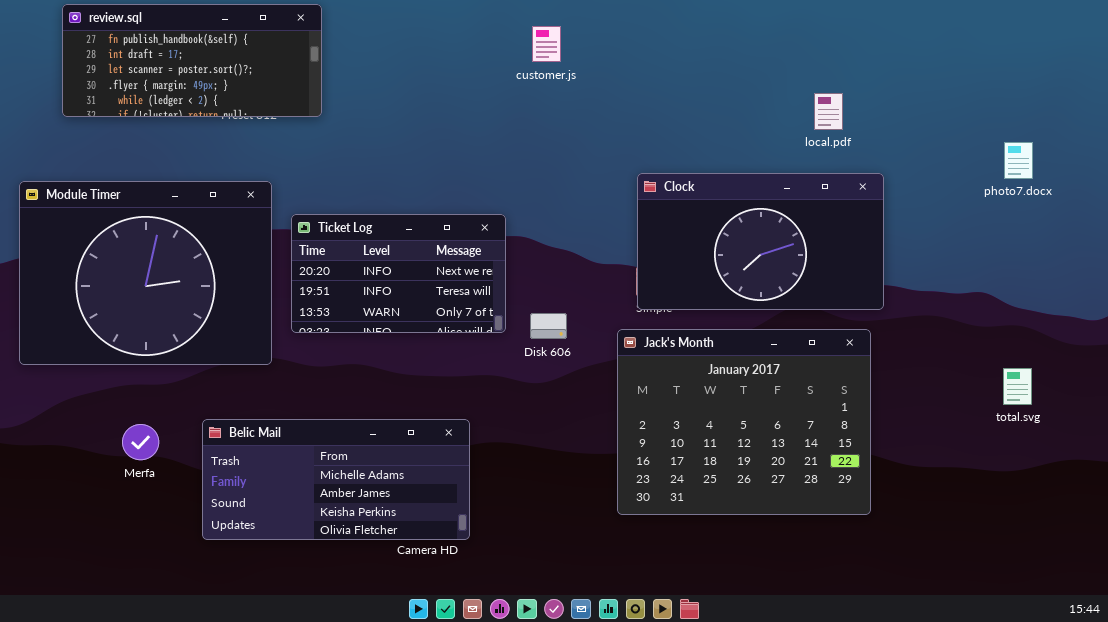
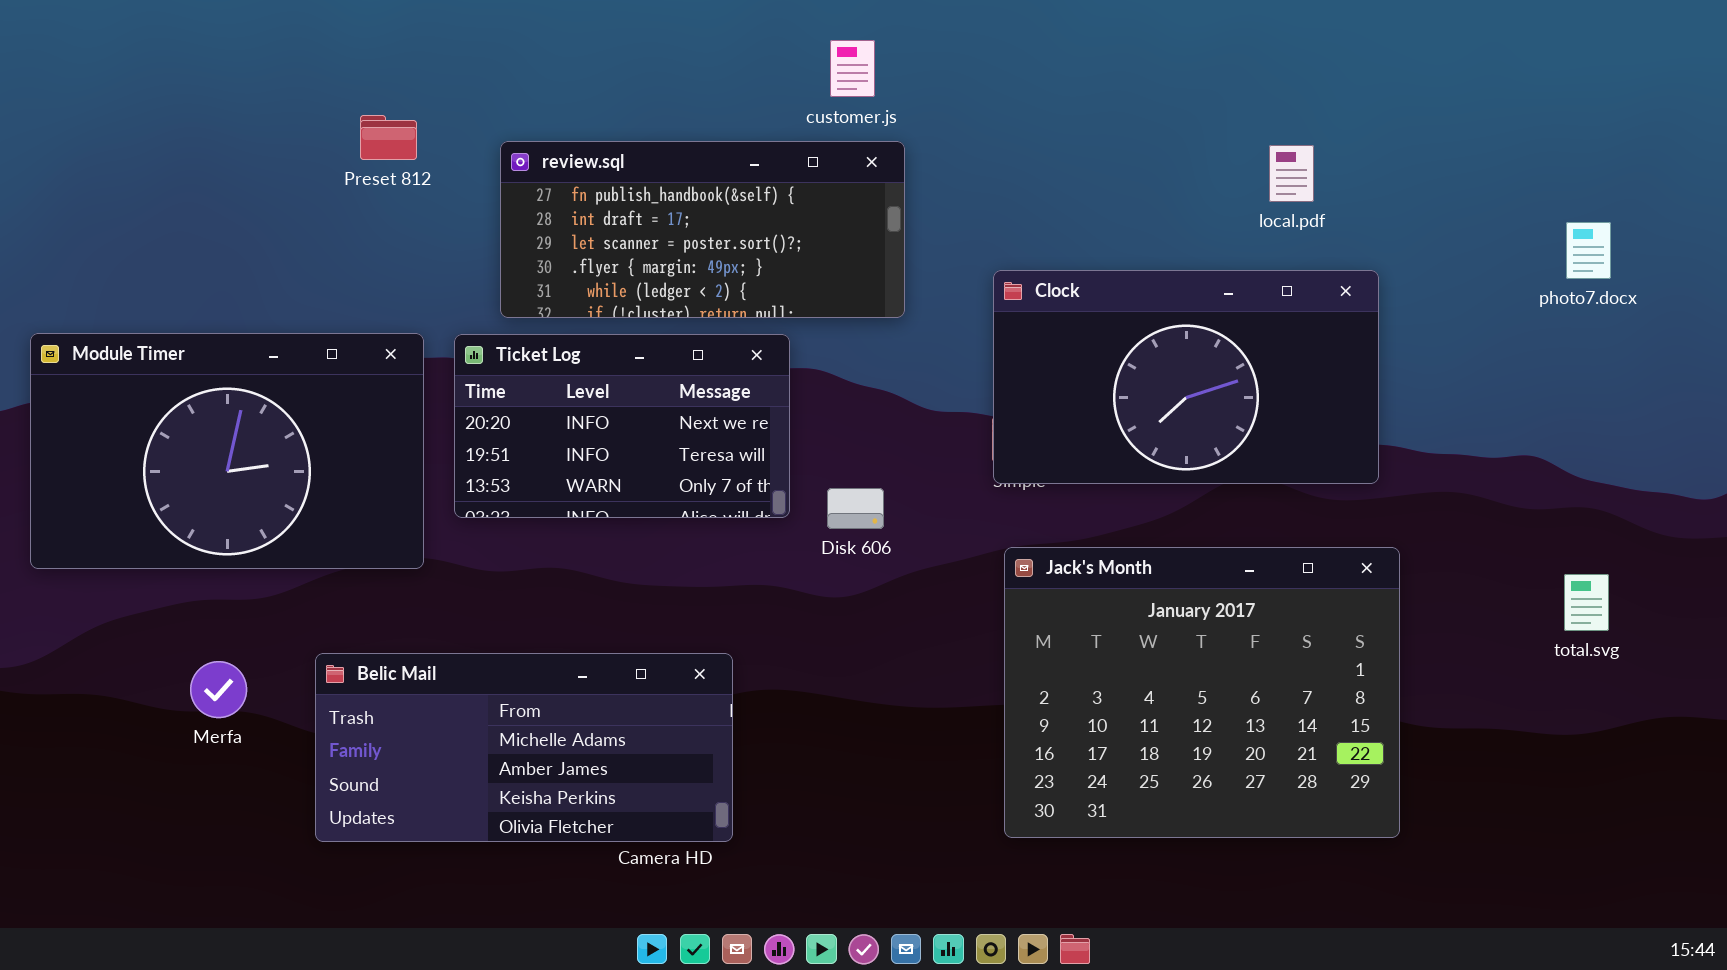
review.sql: [62,4,322,117] -> [500,141,905,318], moved
Module Timer: [19,181,272,365] -> [30,333,424,569], resized
Jack's Month: [617,329,871,515] -> [1004,547,1400,838], moved

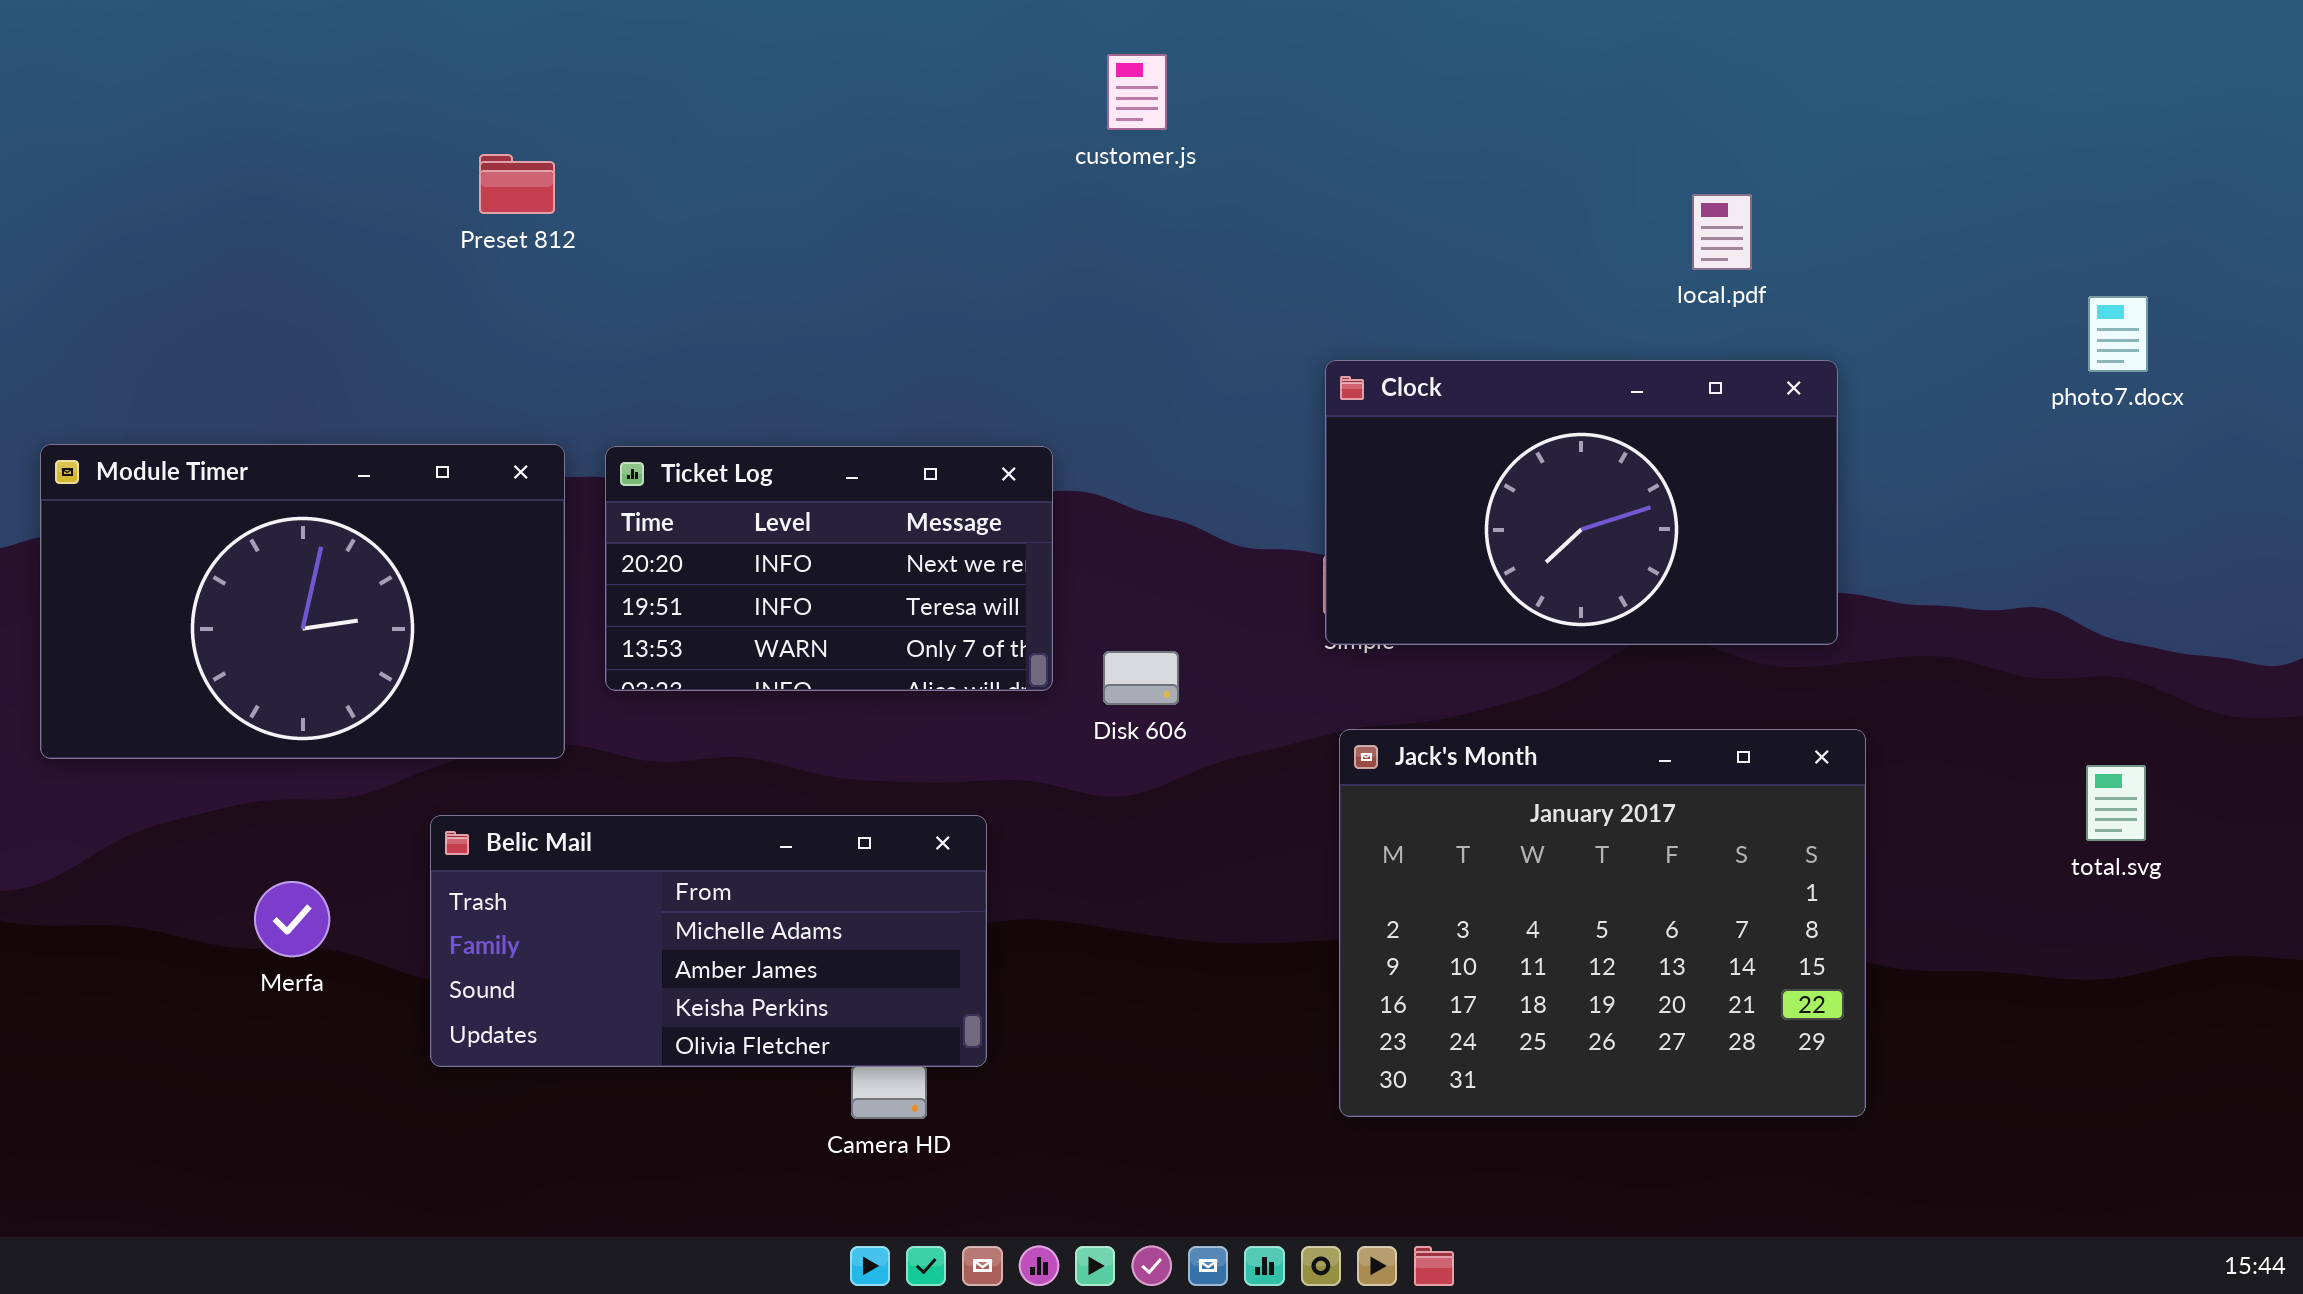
review.sql: [500,141,905,318] -> none, closed
Belic Mail: [315,653,733,842] -> [430,815,987,1067], moved

